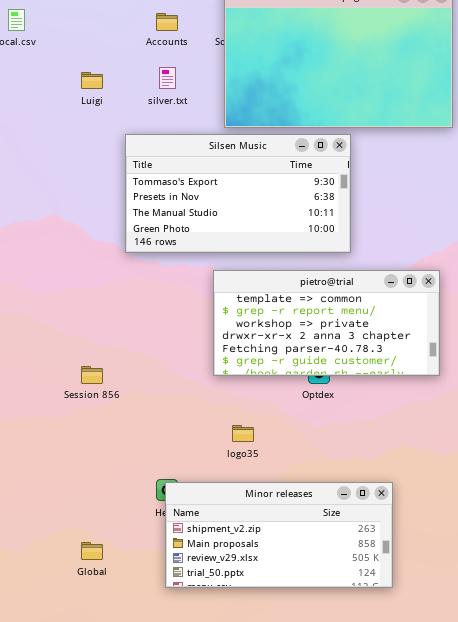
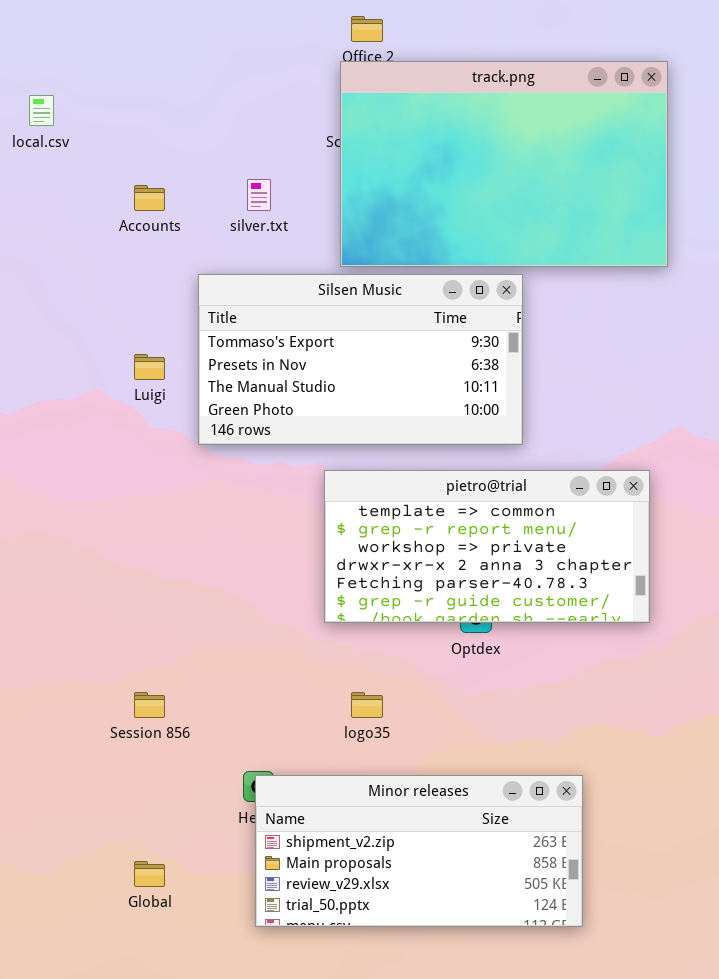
Accounts: [156,13,178,31] -> [134,185,165,211], moved
Luigi: [81,72,103,89] -> [134,354,165,380], moved
Session 856: [81,366,103,384] -> [134,692,165,718], moved

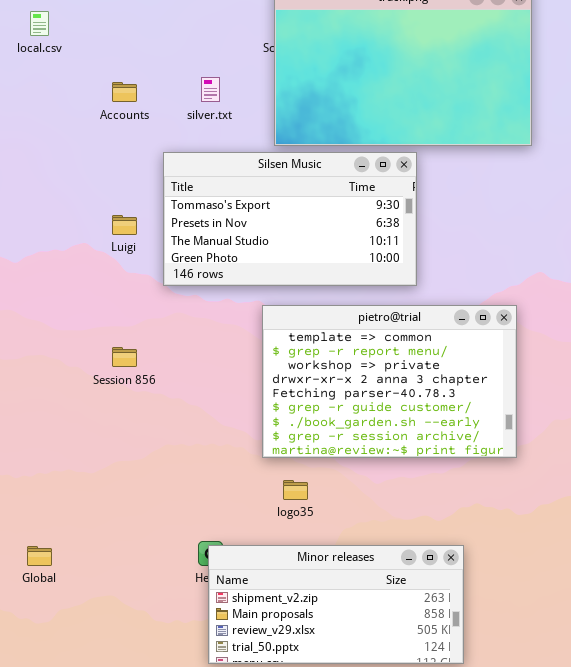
pietro@trial: [324,470,650,623] -> [262,305,517,458], resized
Session 856: [134,692,165,718] -> [112,347,137,367], moved
Global: [134,861,165,887] -> [27,546,52,566], moved

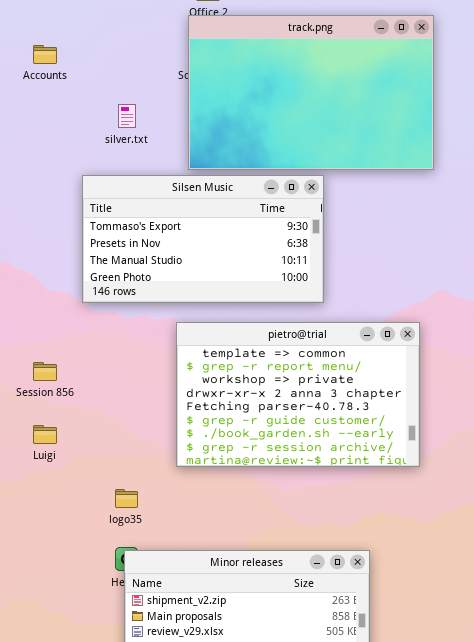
Accounts: [112,82,137,102] -> [33,45,57,64], moved
Luigi: [112,215,137,235] -> [33,425,57,444], moved
logo35: [283,480,308,500] -> [115,489,138,508], moved

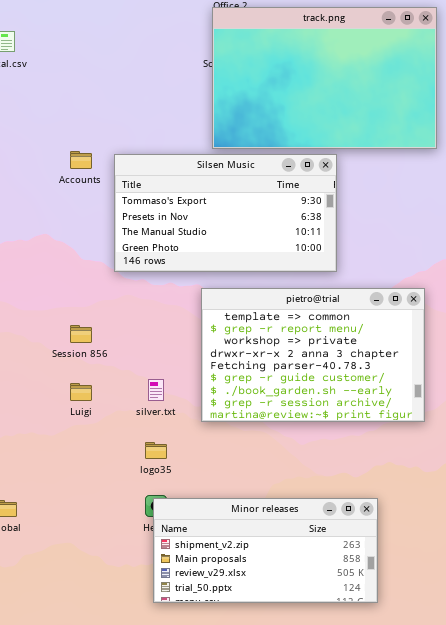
Accounts: [33,45,57,64] -> [70,151,92,169], moved
silver.txt: [118,104,136,128] -> [148,379,164,401], moved

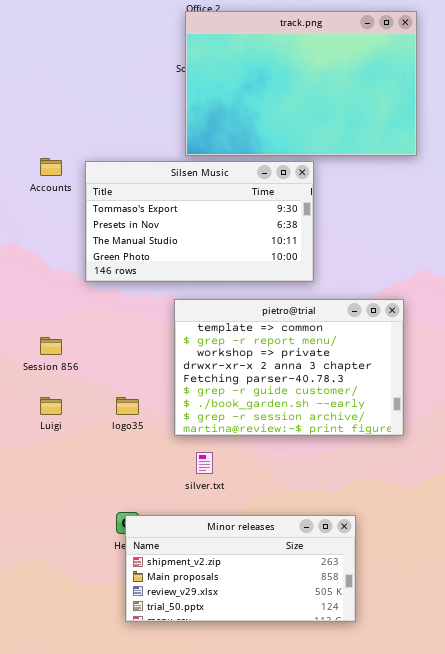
silver.txt: [148,379,164,401] -> [196,452,213,474], moved
logo35: [145,442,167,459] -> [116,397,139,415], moved

